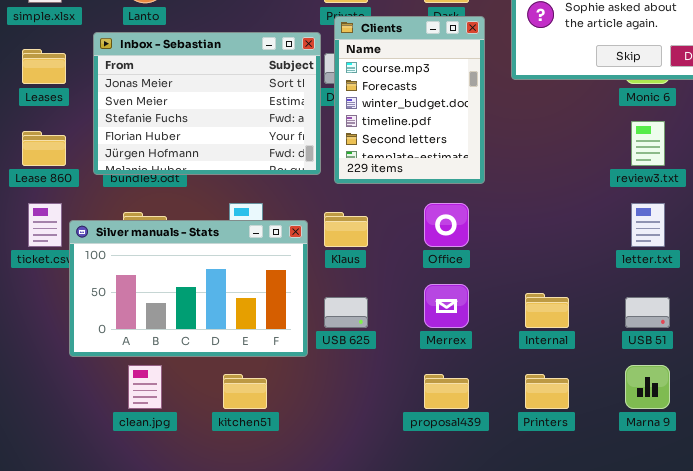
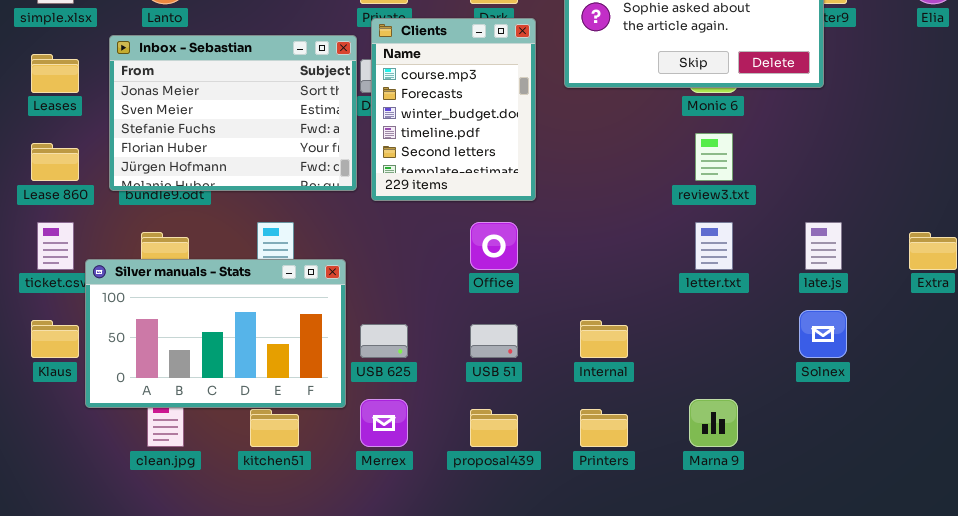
Klaus: [324,212,368,247] -> [31,320,79,358], moved
Silver manuals - Stats: [69,220,308,357] -> [85,259,346,408], moved
Merrex: [424,284,469,328] -> [360,399,408,447], moved
USB 51: [625,297,670,328] -> [470,324,518,358], moved

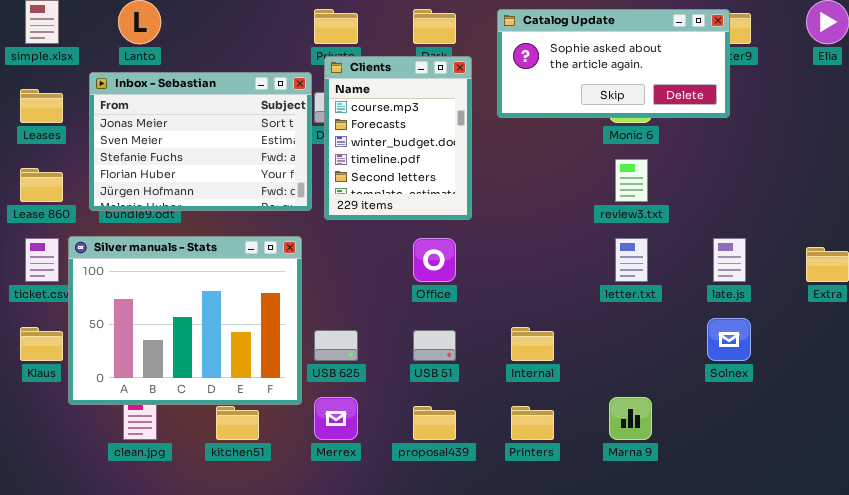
Silver manuals - Stats: [85,259,346,408] -> [68,236,302,405], resized

